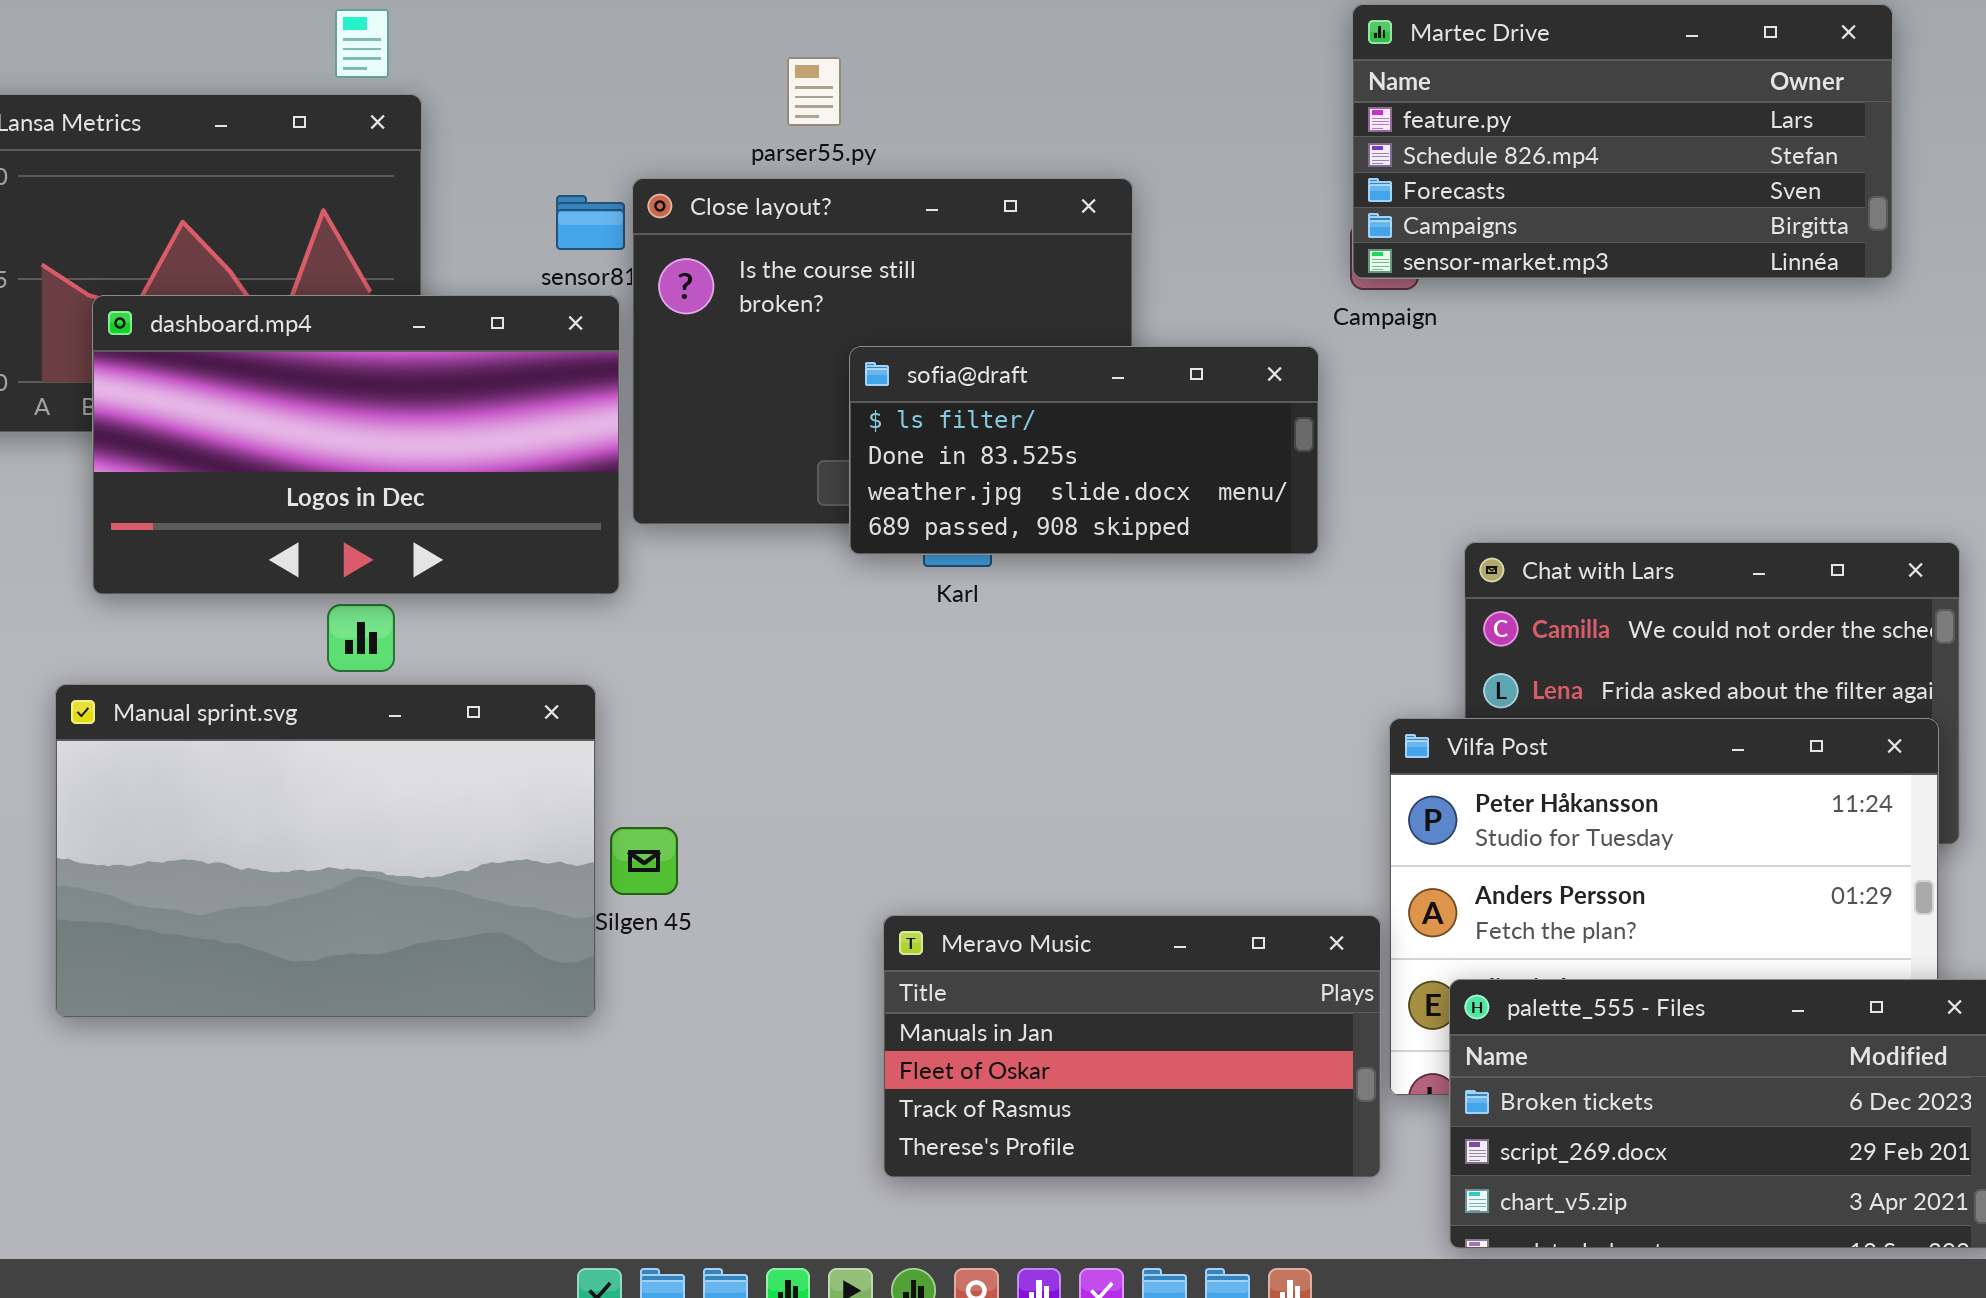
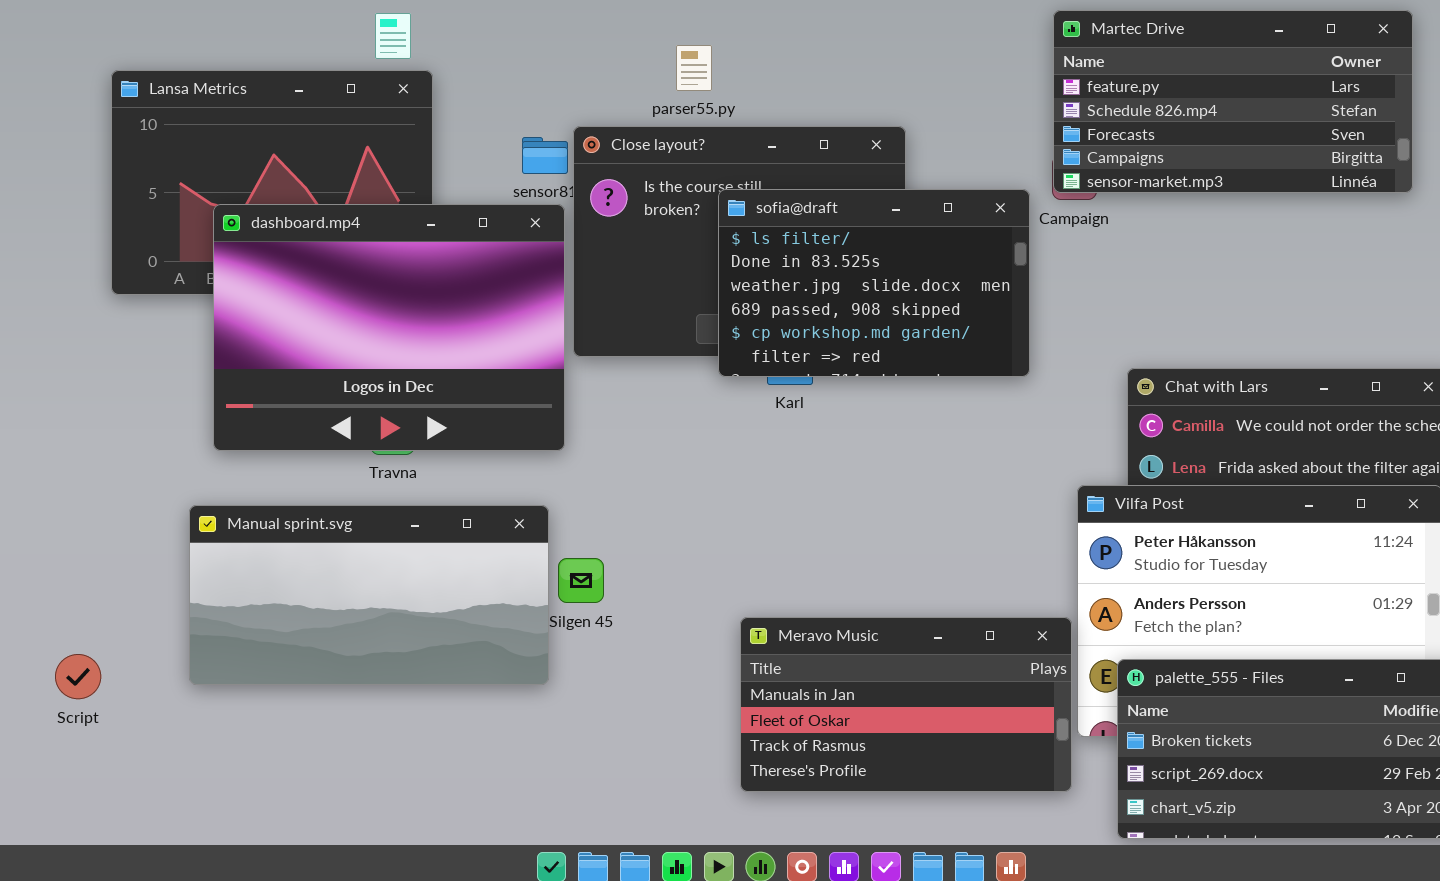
dashboard.mp4: [92,295,620,595] -> [213,204,565,451], resized
sofia@draft: [849,346,1319,555] -> [718,189,1030,377], resized
Manual sprint.svg: [55,684,596,1018] -> [189,505,549,685], resized

